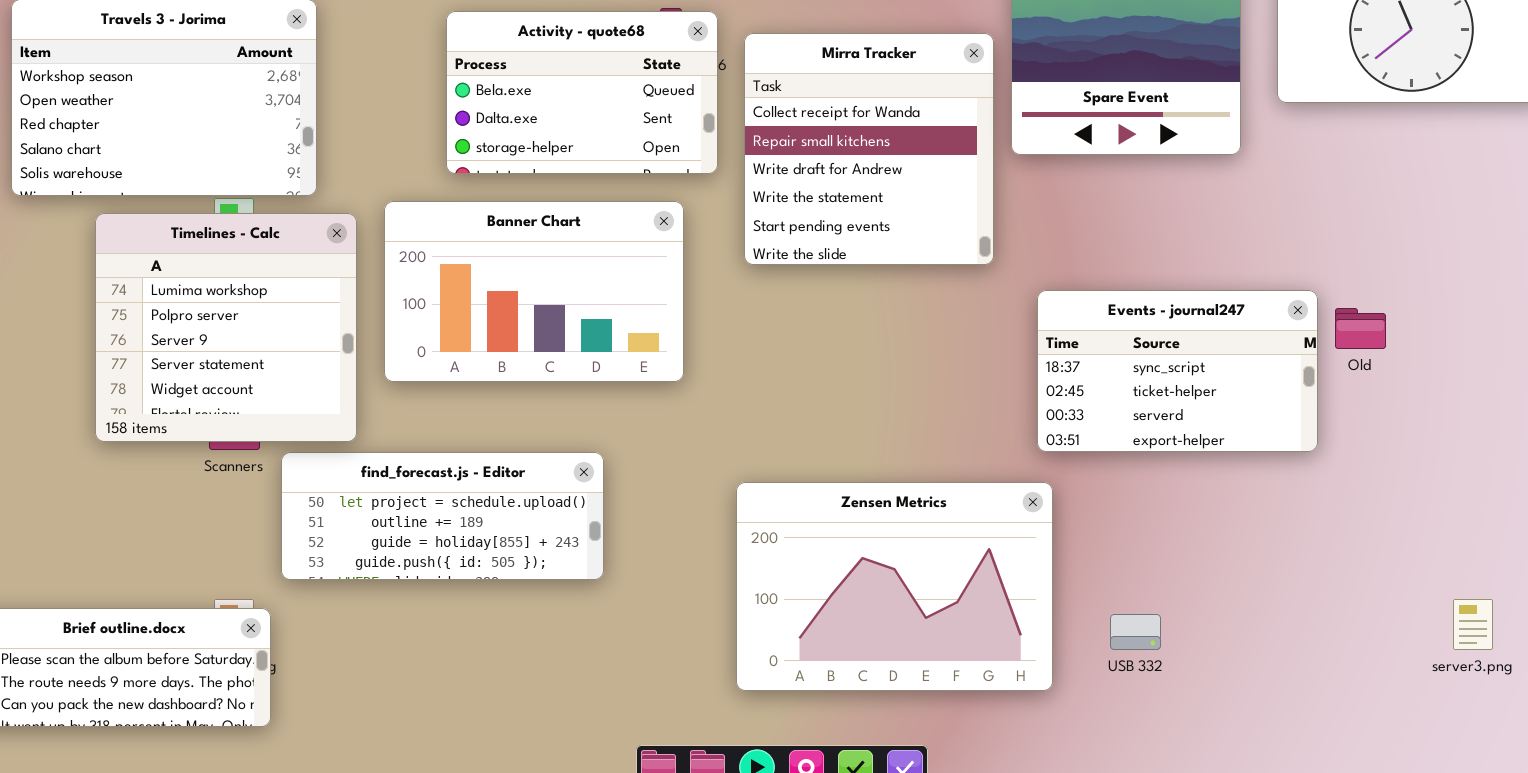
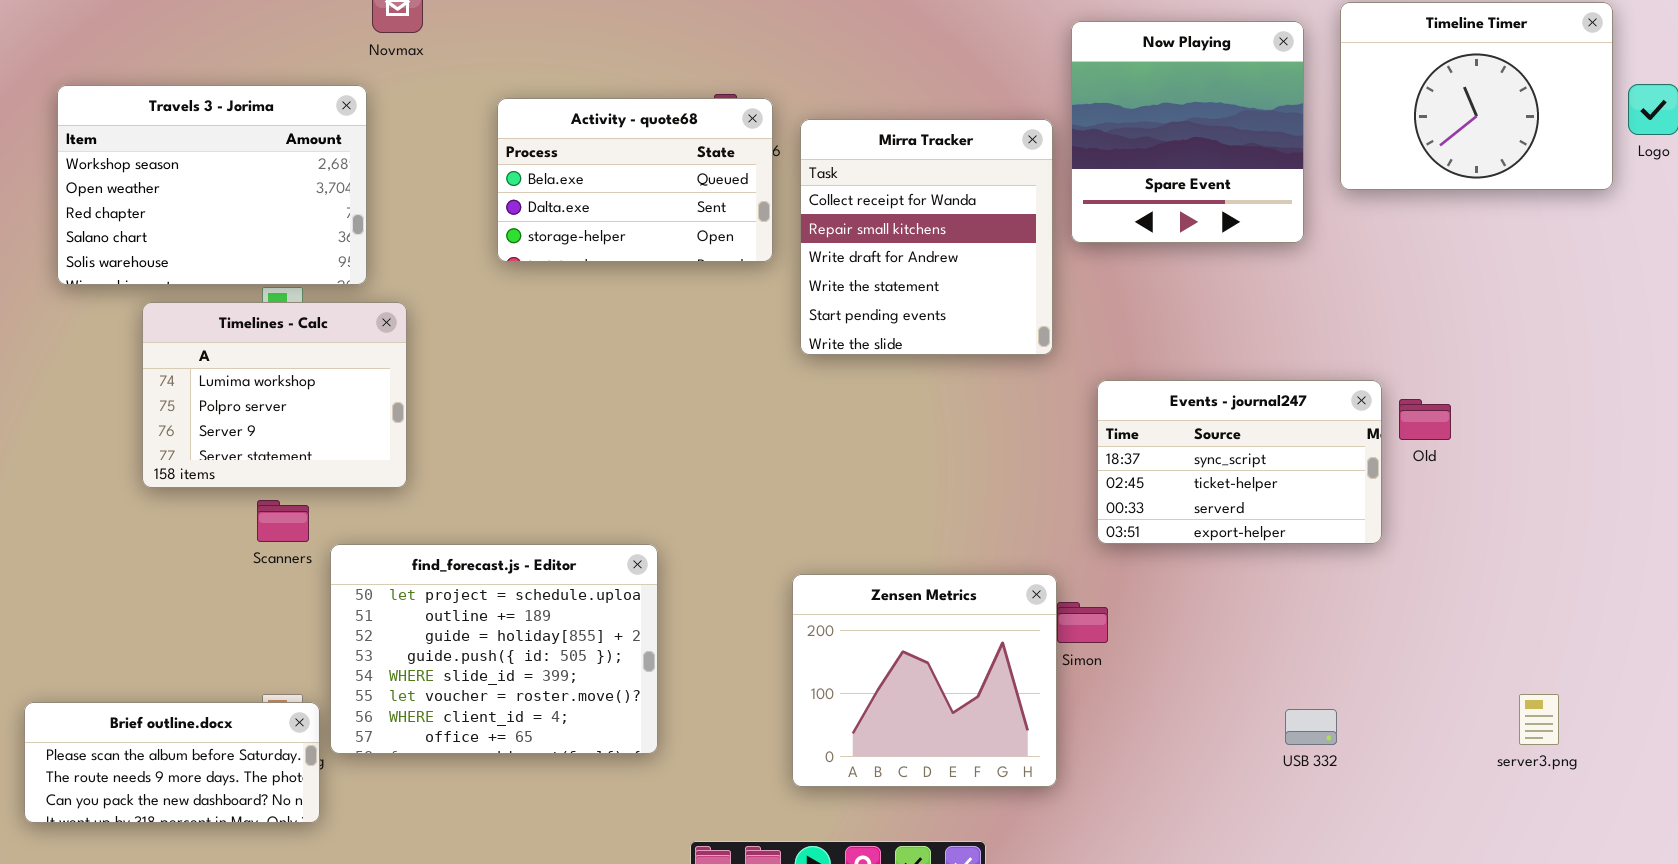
Banner Chart: [384,201,684,382] -> none, closed
Timelines - Calc: [95,213,357,442] -> [142,302,407,488], resized
find_forecast.js - Editor: [281,452,604,580] -> [330,544,658,754], resized
Zensen Metrics: [736,482,1053,691] -> [792,574,1057,787], resized
USB 332: [1110,614,1161,650] -> [1285,709,1337,745], moved

